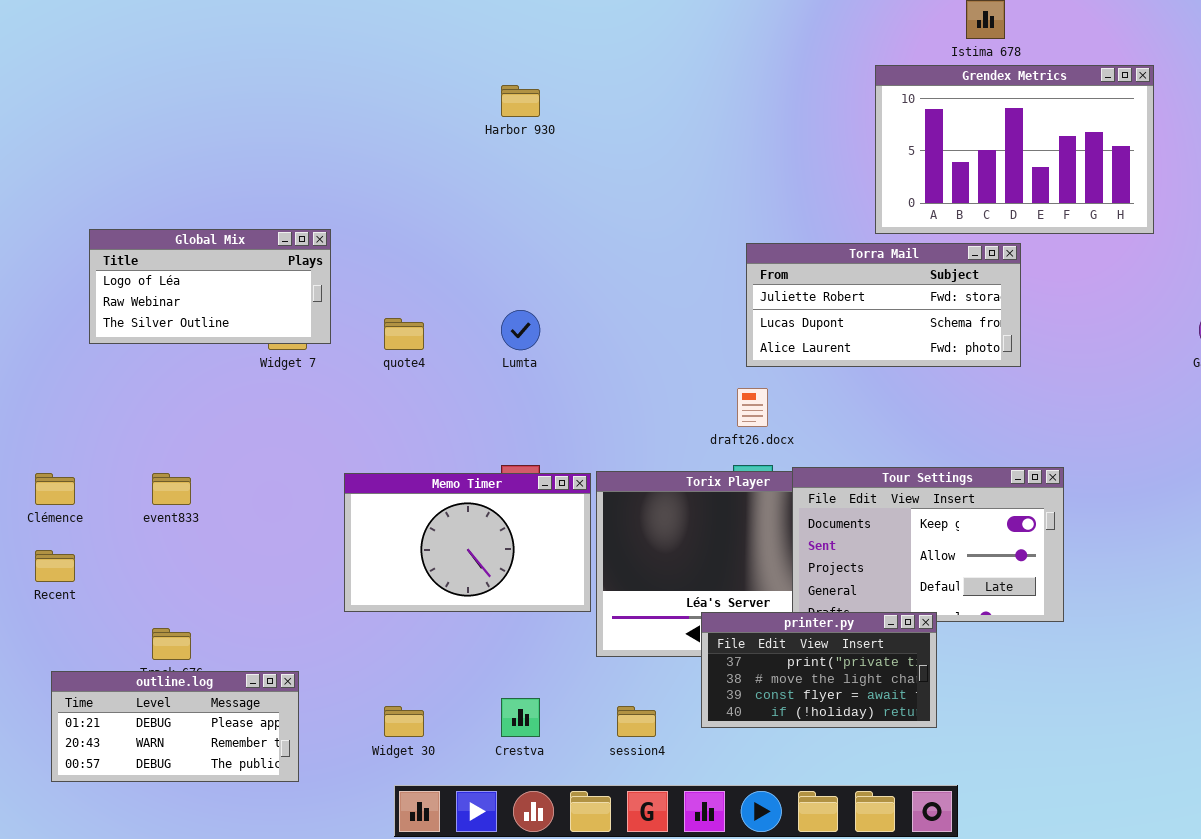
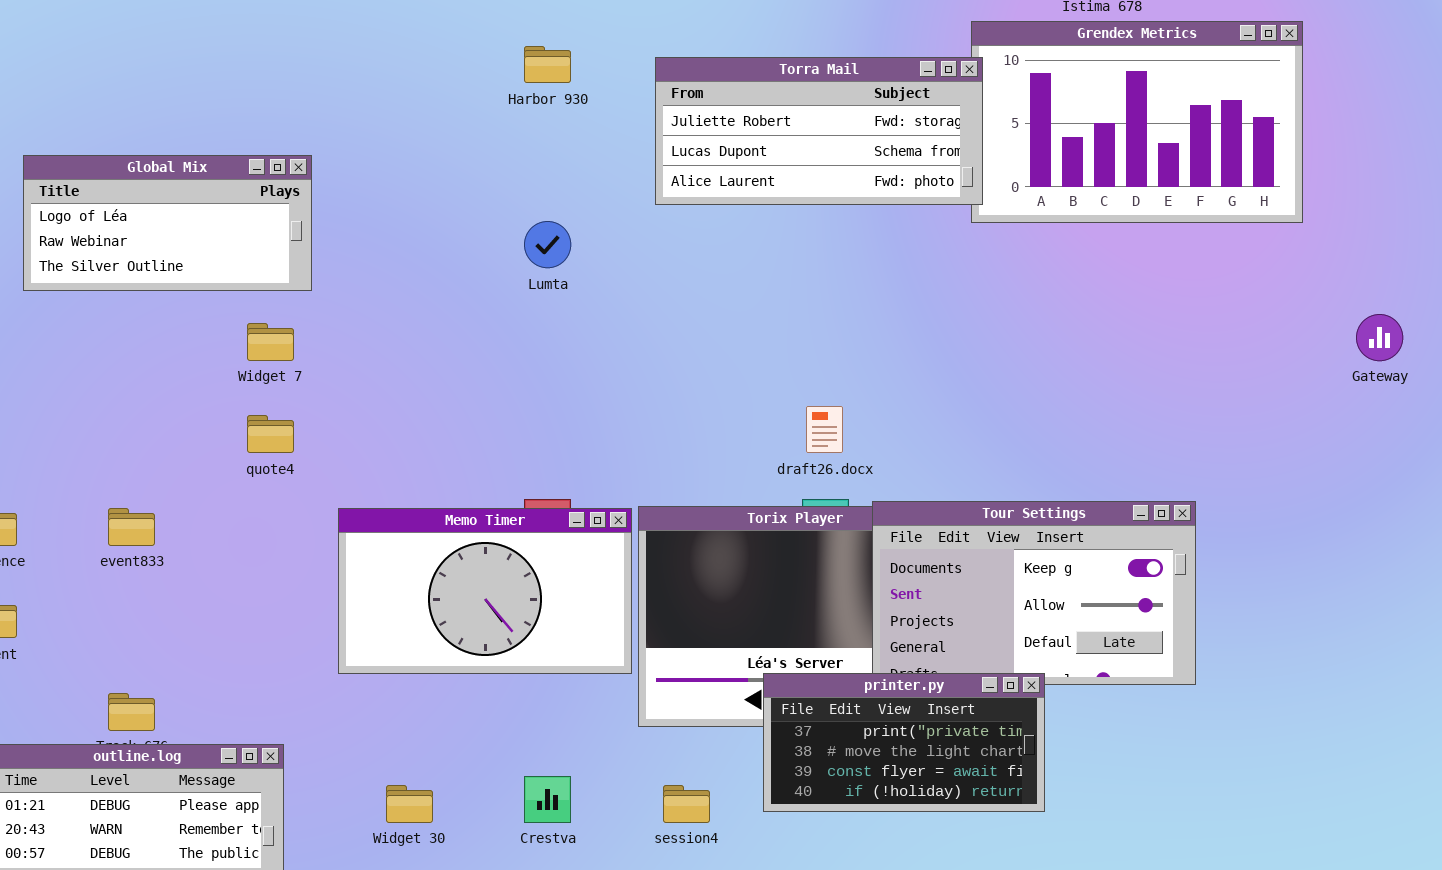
Global Mix: [89,229,331,344] -> [23,155,312,291], moved
Torra Mail: [746,243,1021,367] -> [655,57,983,205], moved
Lumta: [501,310,540,350] -> [524,221,571,268], moved
quote4: [384,318,424,350] -> [247,415,294,453], moved

